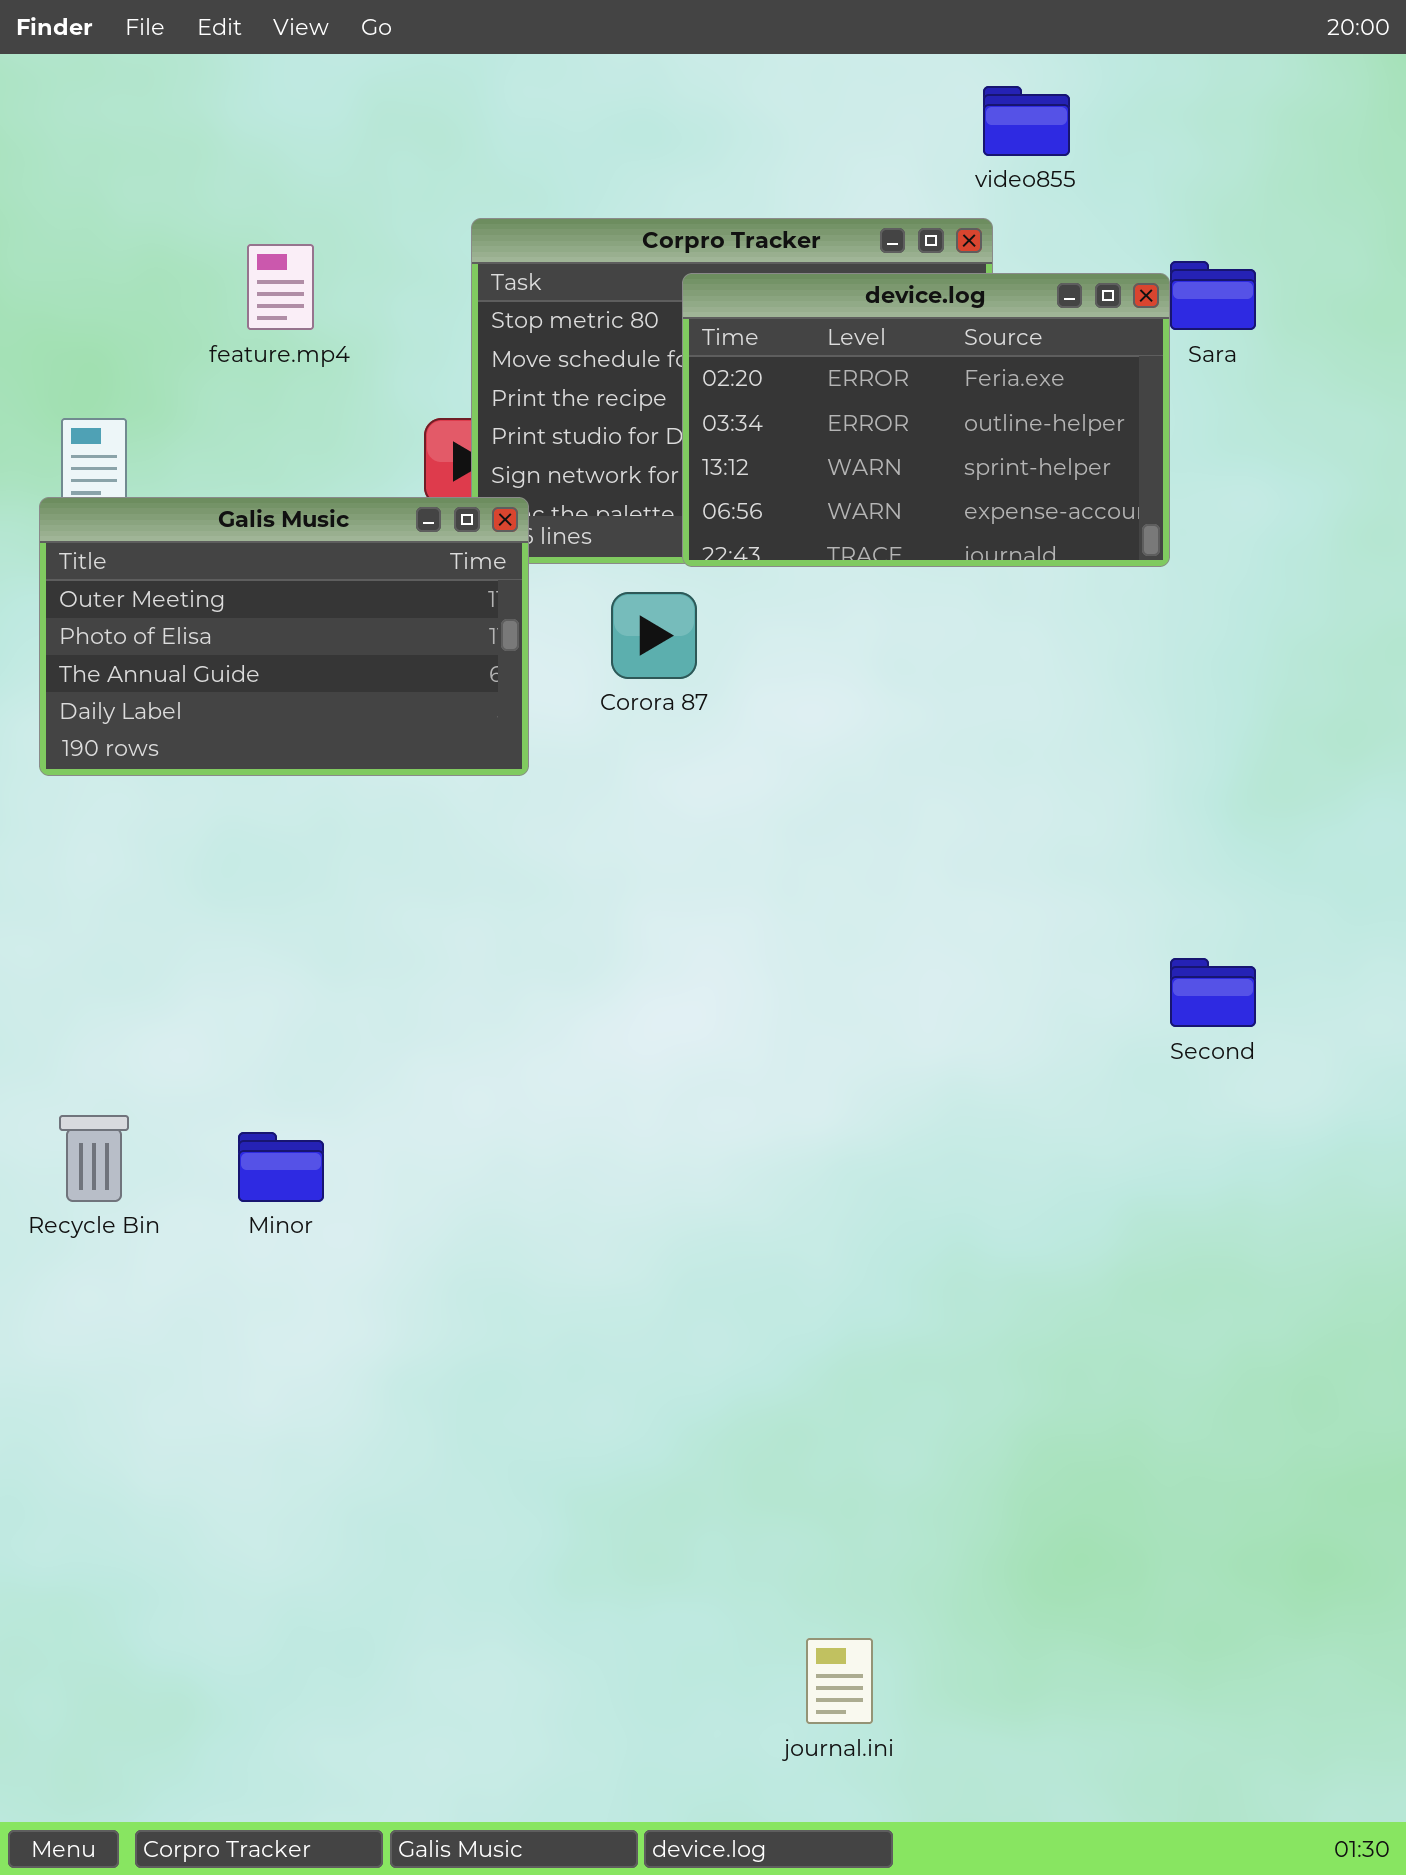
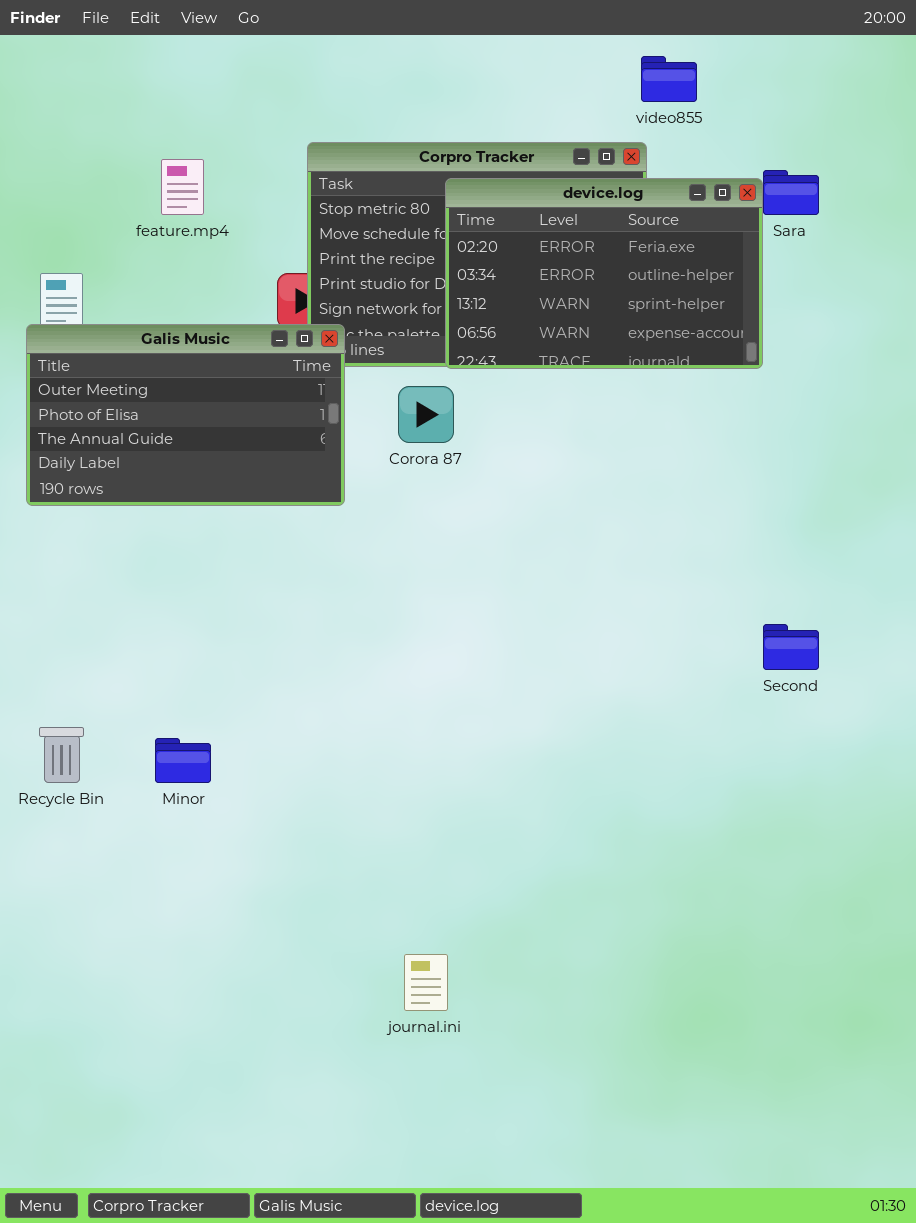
journal.ini: [806,1638,873,1724] -> [404,954,448,1011], moved

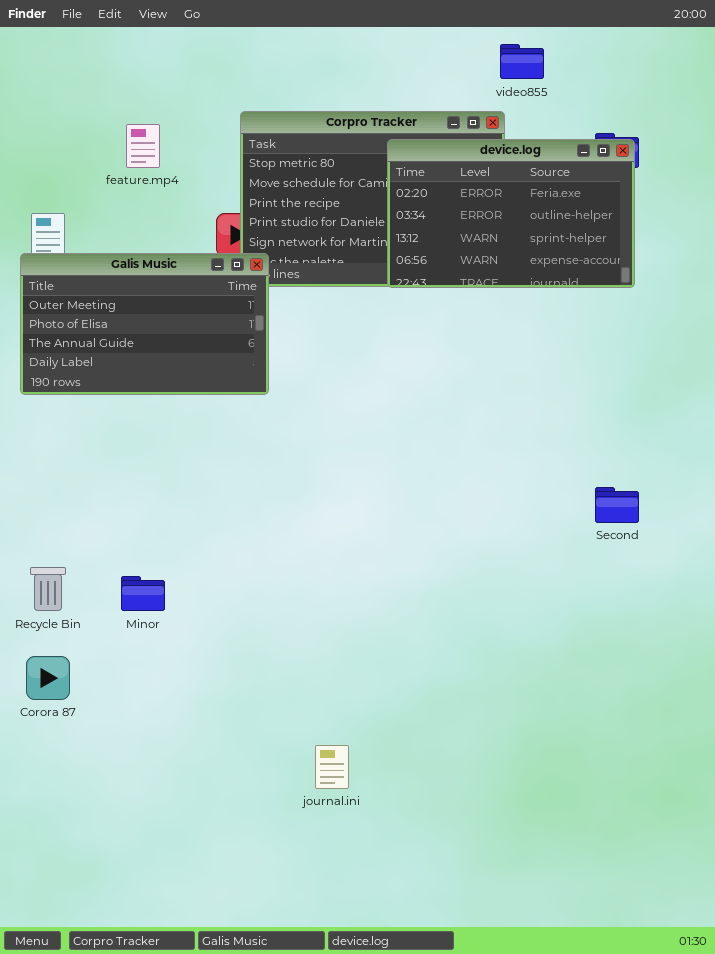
device.log: [445,178,763,369] -> [387,139,635,288], moved
Corora 87: [398,386,454,443] -> [26,656,70,700], moved

